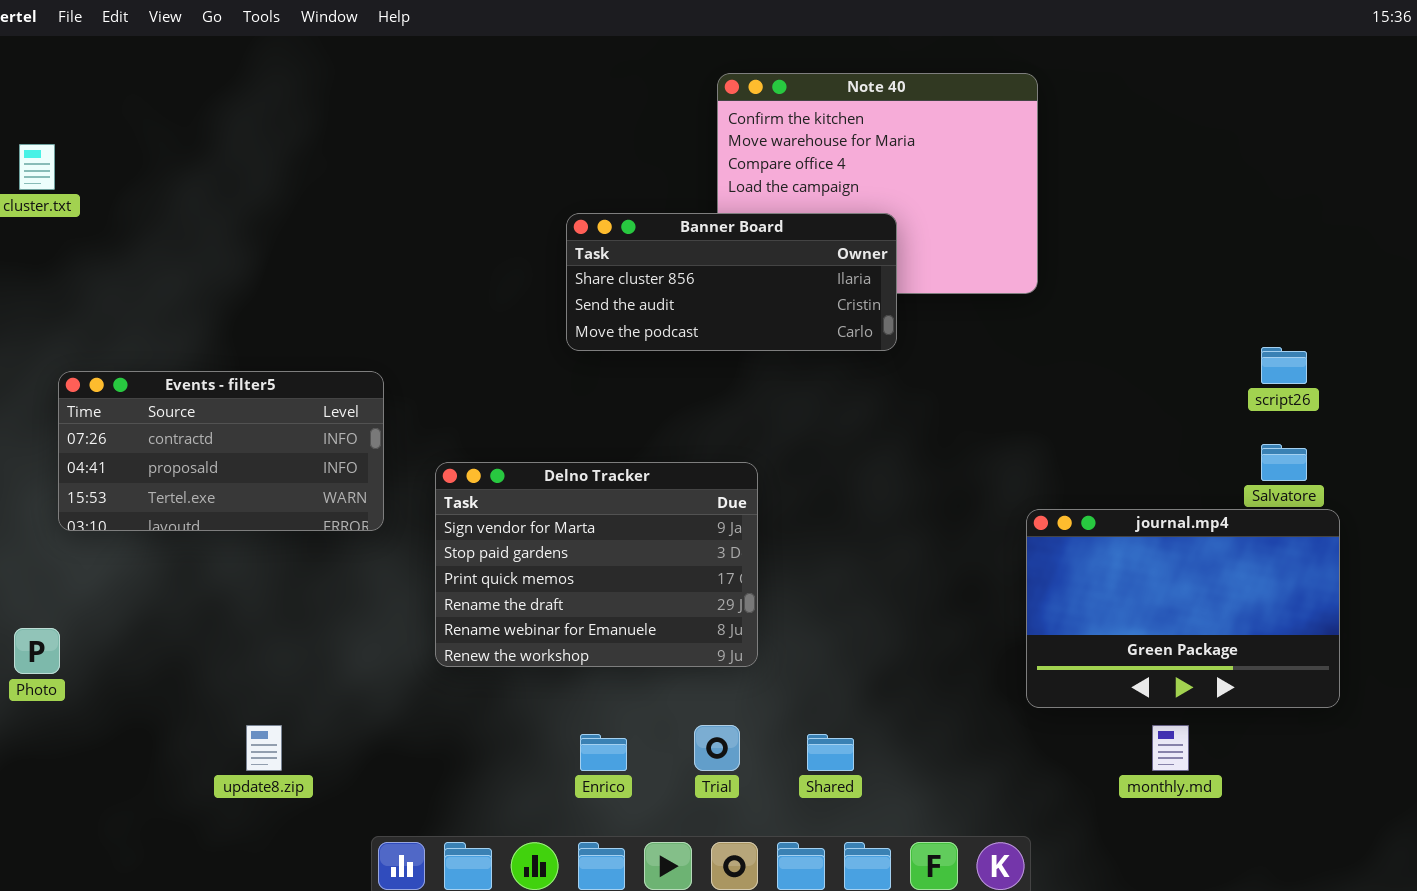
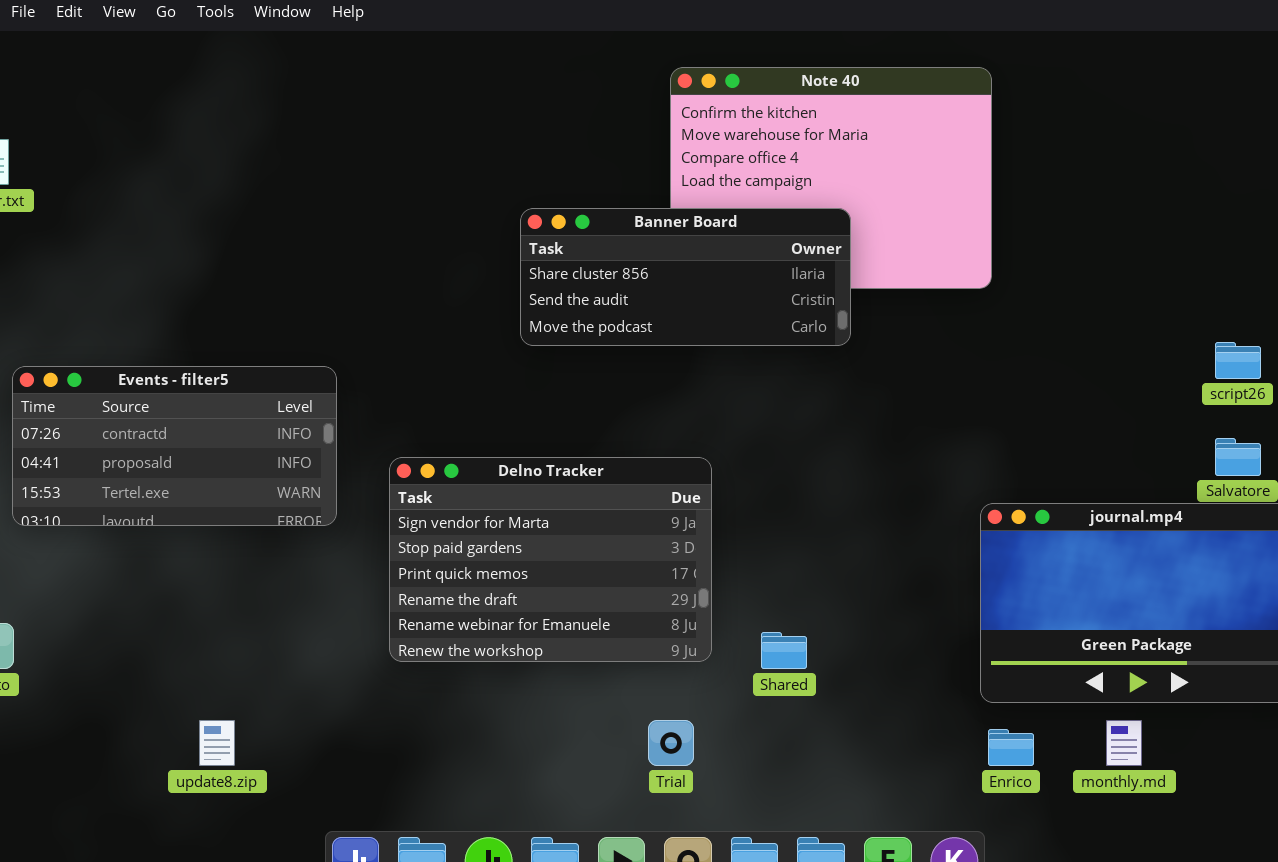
Enrico: [580,734,627,771] -> [988,729,1034,766], moved
Shared: [807,734,854,771] -> [761,632,807,669], moved

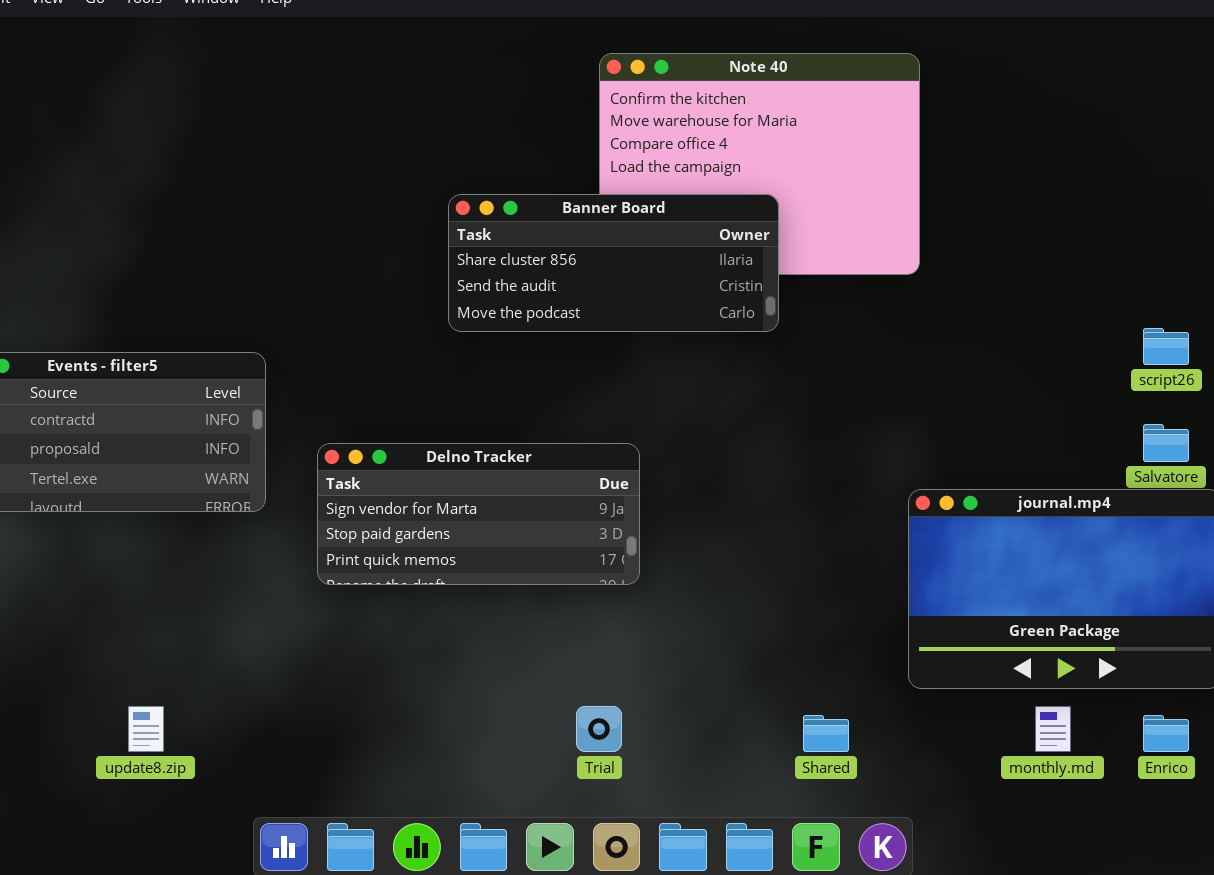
Delno Tracker: [389,457,712,662] -> [317,443,640,585], resized
Shared: [761,632,807,669] -> [803,715,849,752], moved
Enrico: [988,729,1034,766] -> [1143,715,1189,752], moved

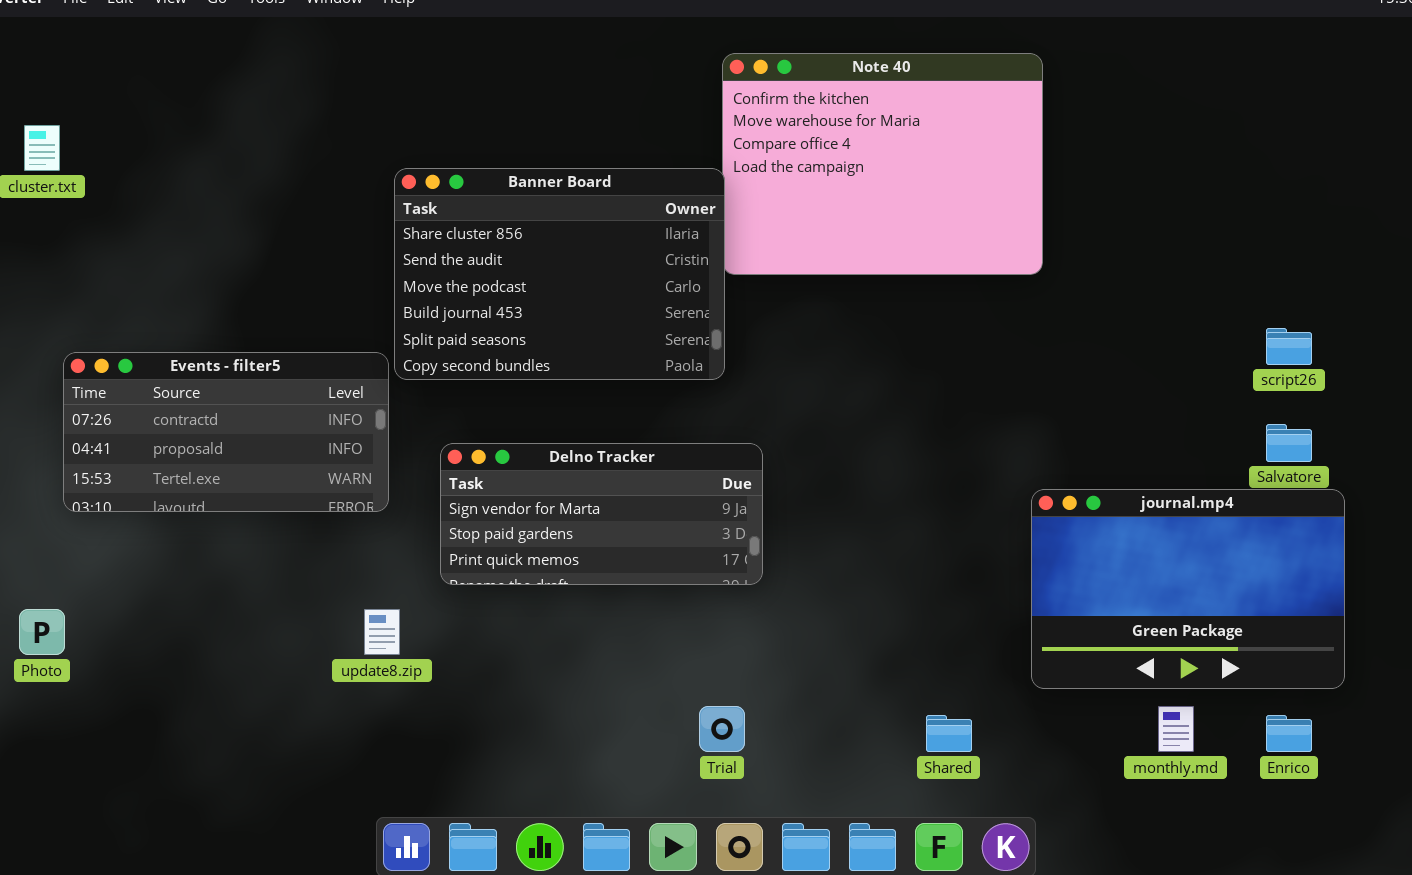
Banner Board: [448,194,779,332] -> [394,168,725,380], moved, resized
update8.zip: [128,706,164,752] -> [364,609,400,655], moved

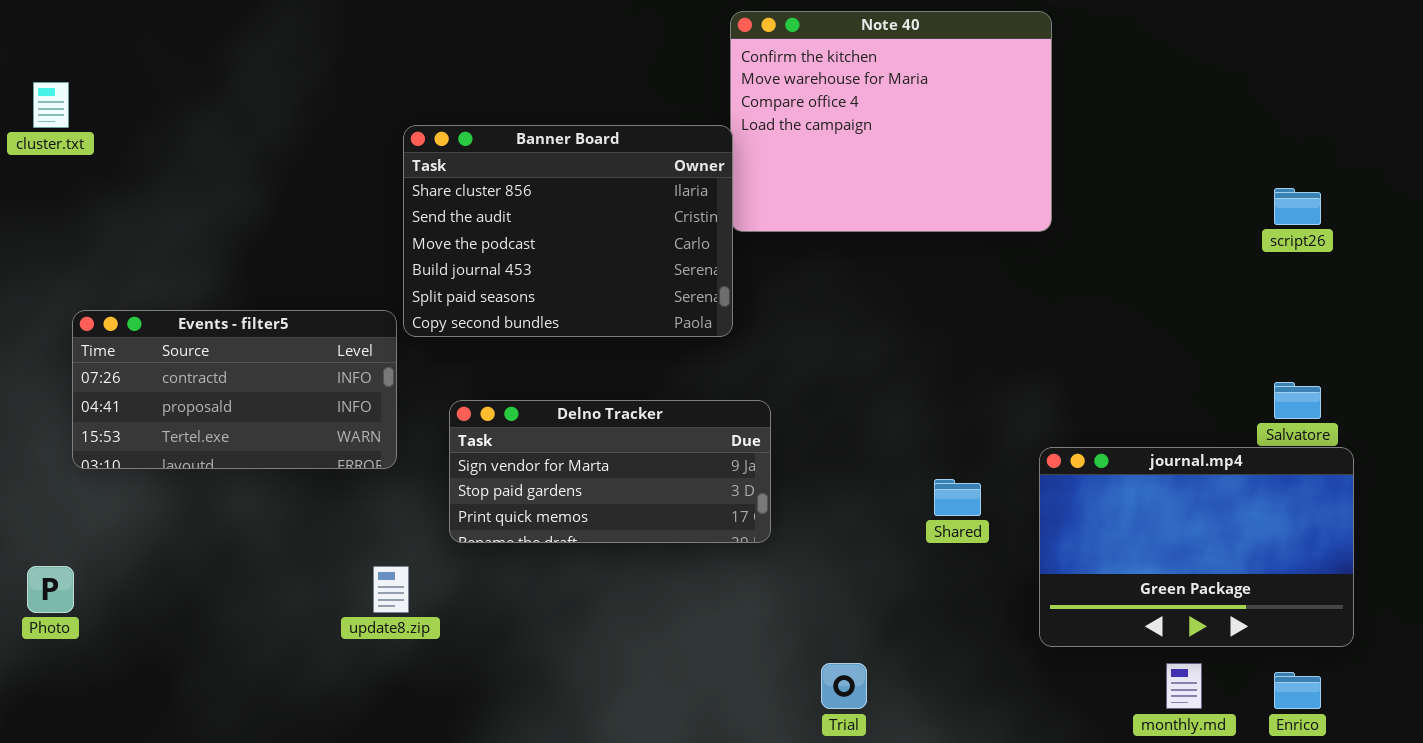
script26: [1266,328,1312,365] -> [1274,188,1321,225], moved
Trial: [699,706,745,752] -> [821,663,867,709], moved
Shared: [926,715,972,752] -> [934,479,981,516], moved

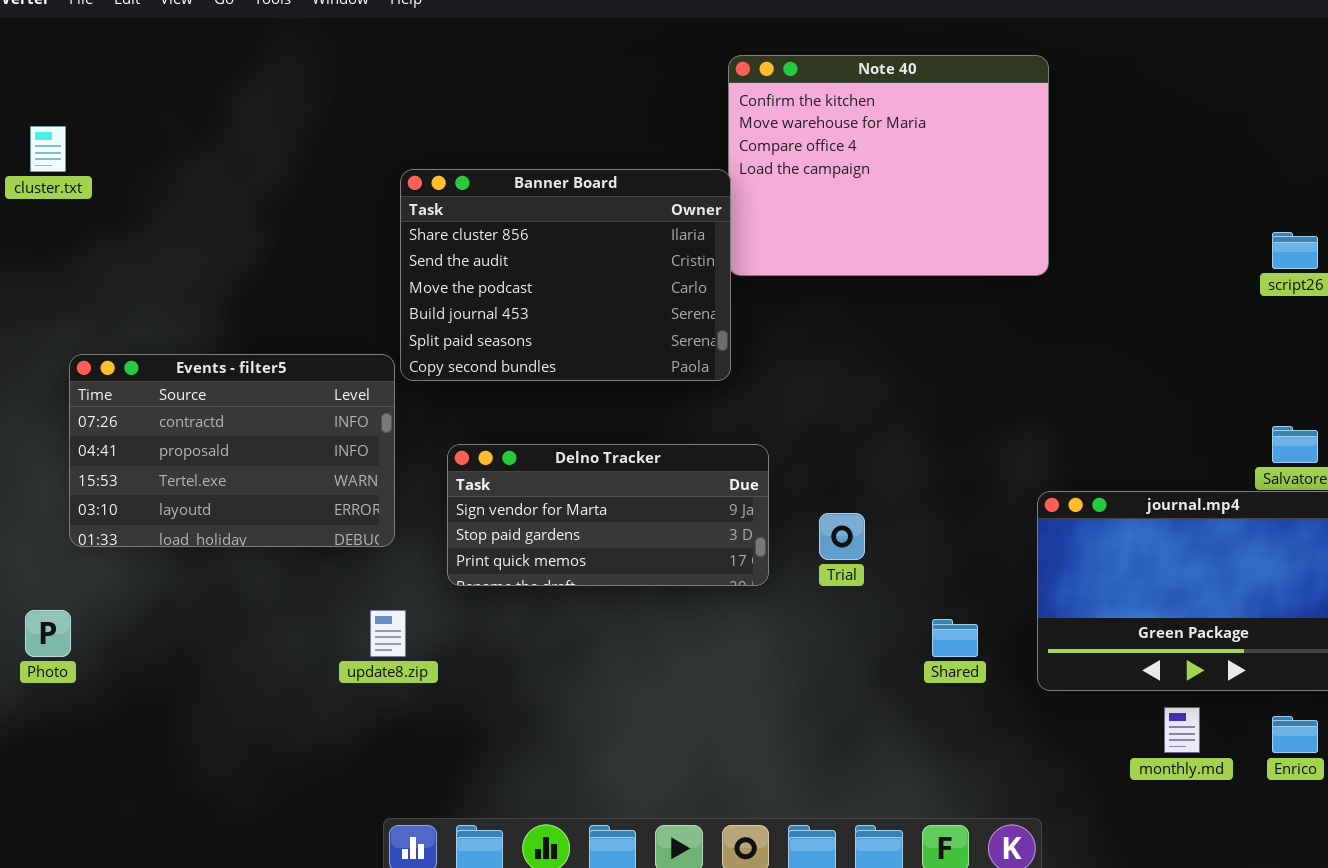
Events - filter5: [72,310,397,469] -> [69,354,395,547], resized
Shared: [934,479,981,516] -> [932,619,978,657], moved
Trial: [821,663,867,709] -> [819,513,865,560], moved

